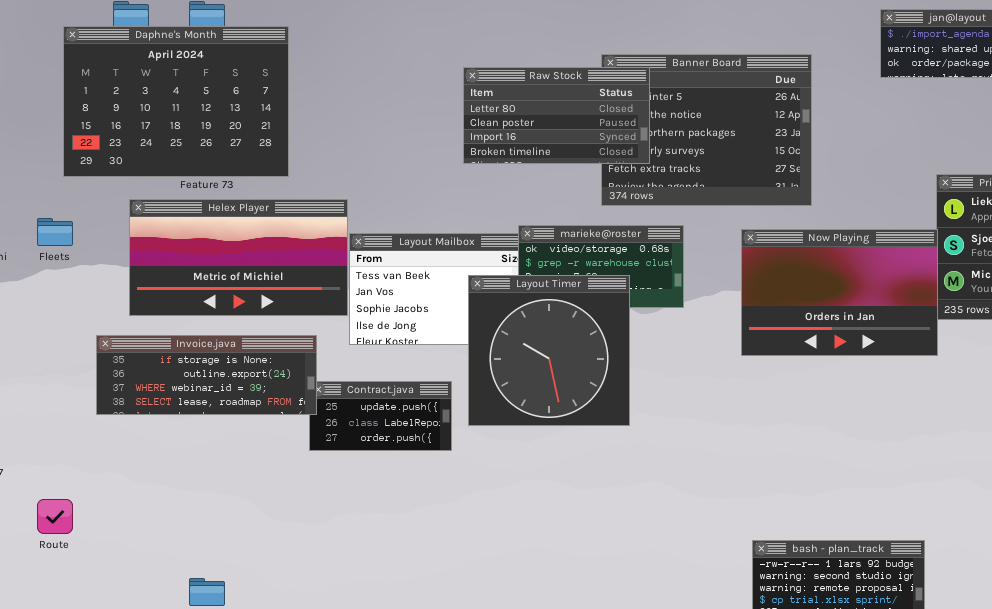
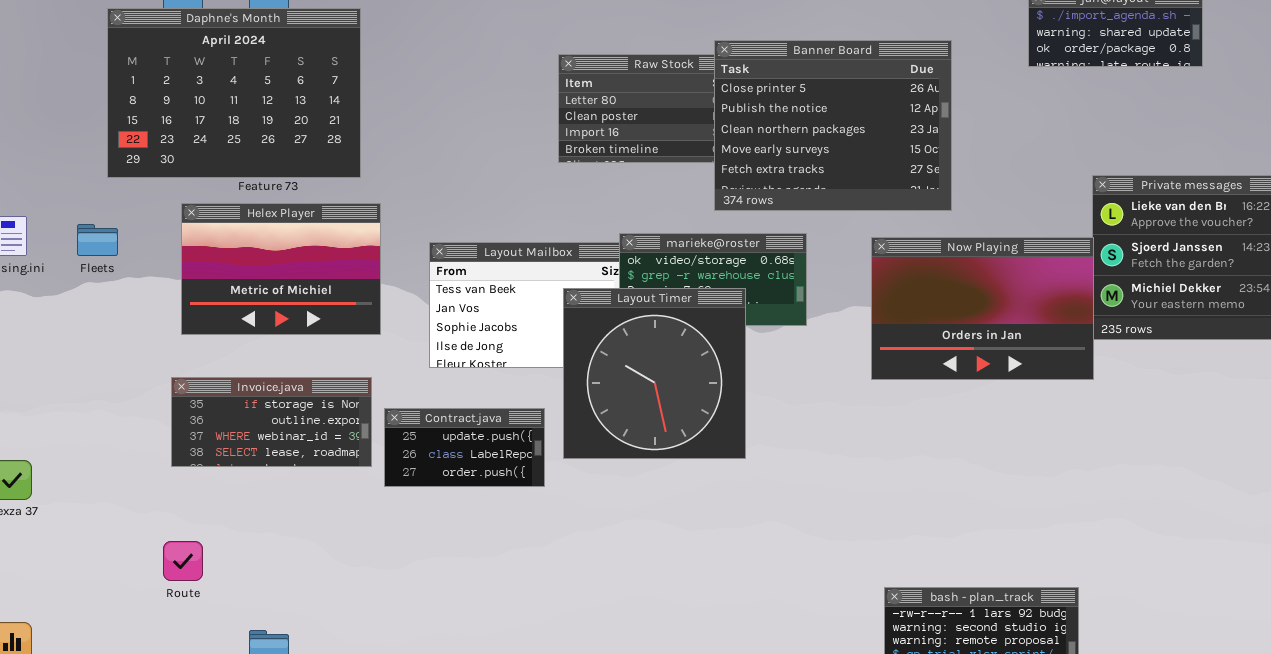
Banner Board: [601,54,812,206] -> [714,40,952,211], raised
Helex Player: [129,199,348,316] -> [181,203,381,335], resized
Invoice.java: [96,335,317,415] -> [171,377,372,467], moved, resized
Route: [37,499,73,534] -> [163,541,203,581], moved

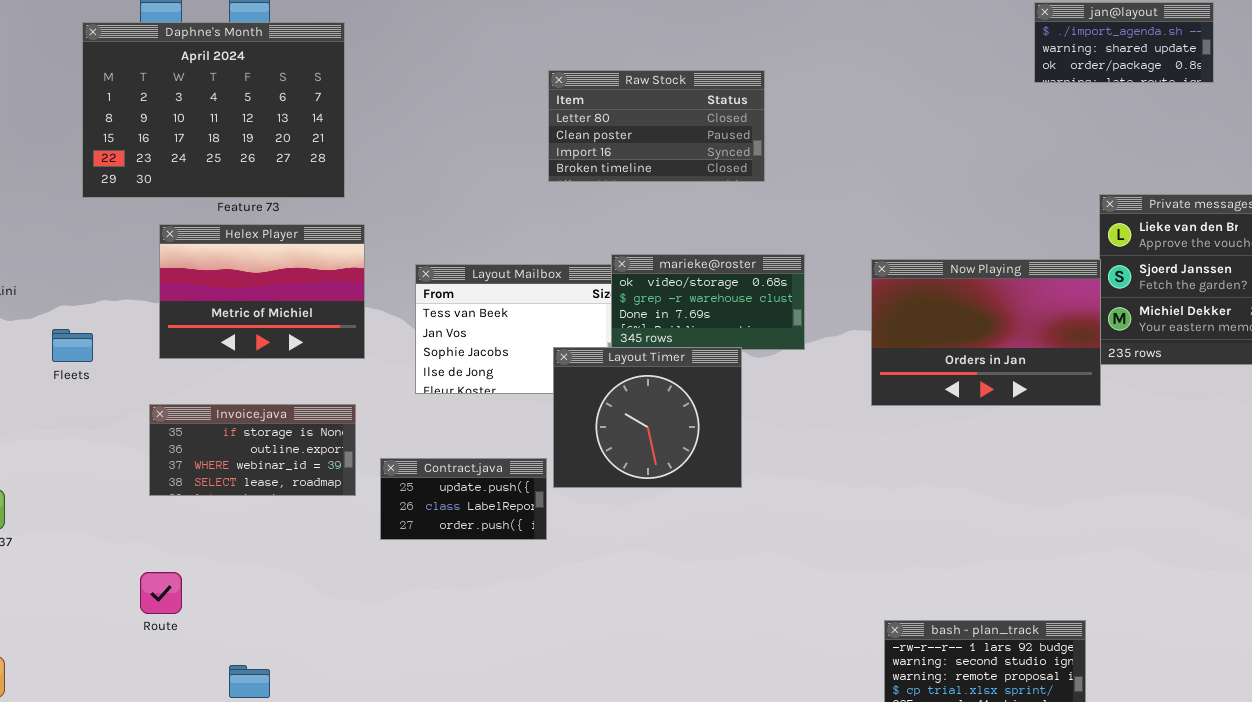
Banner Board: [714,40,952,211] -> none, closed
Fleets: [77,224,118,256] -> [52,329,93,362], moved
Layout Timer: [563,288,746,459] -> [553,347,742,488], resized
Contract.java: [384,408,545,487] -> [380,458,547,540], moved

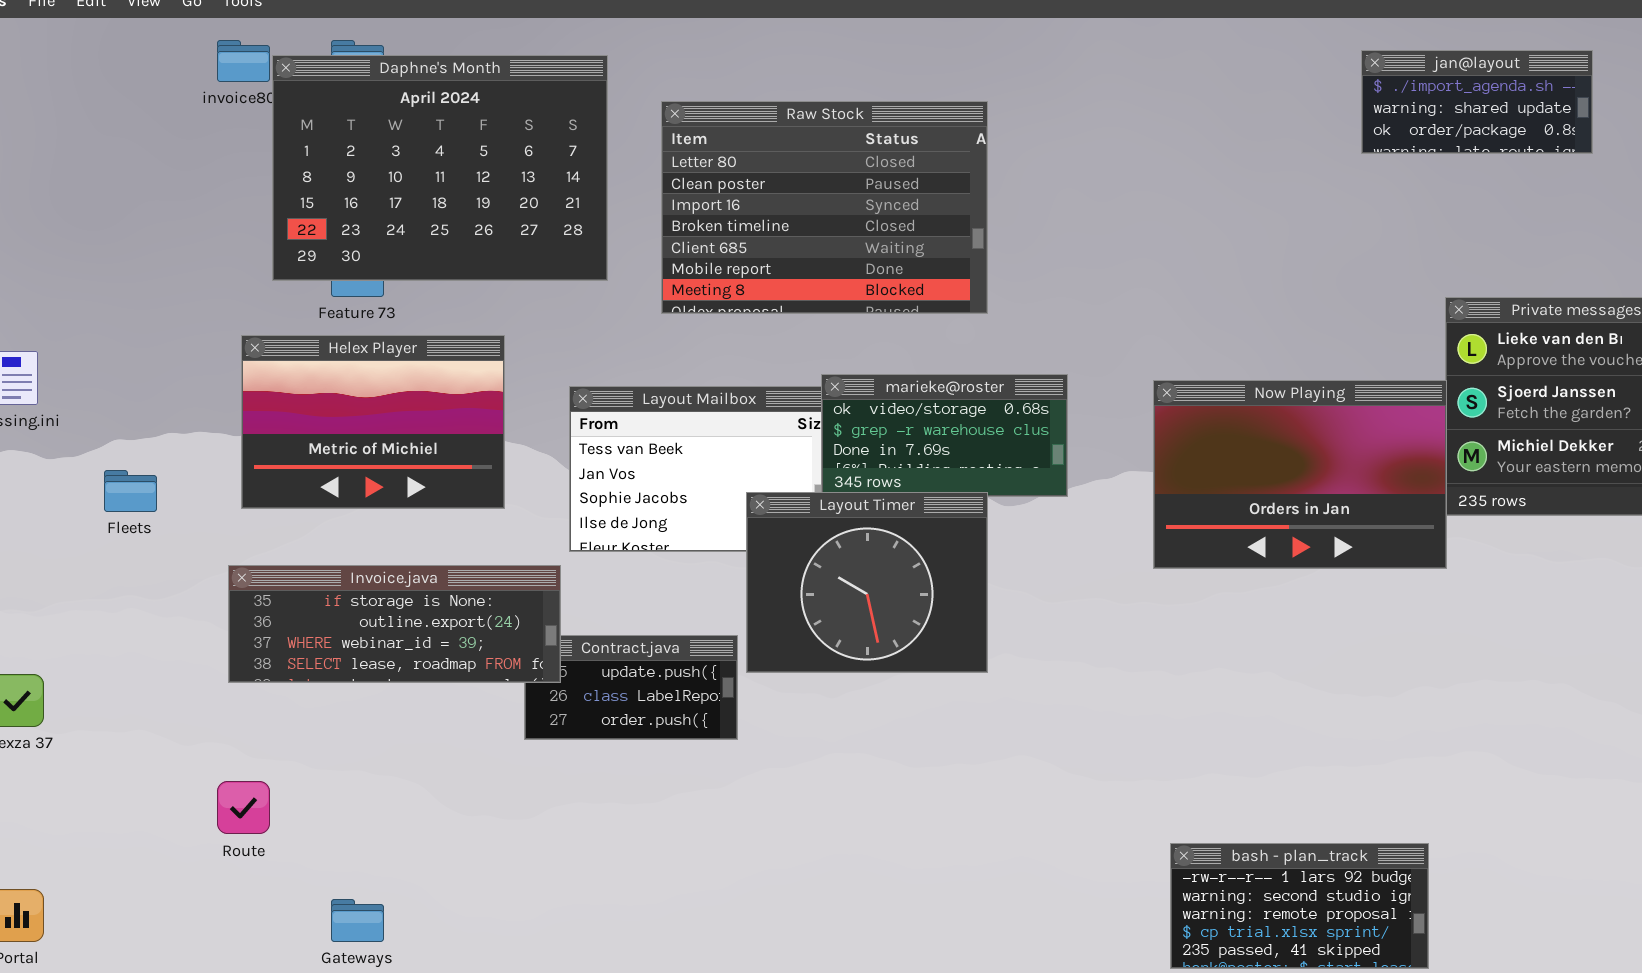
Daphne's Month: [82,22,345,198] -> [272,55,608,281], moved
Raw Stock: [548,70,765,182] -> [661,101,988,314], moved, resized
Invoice.java: [149,404,356,496] -> [228,565,561,683], resized

